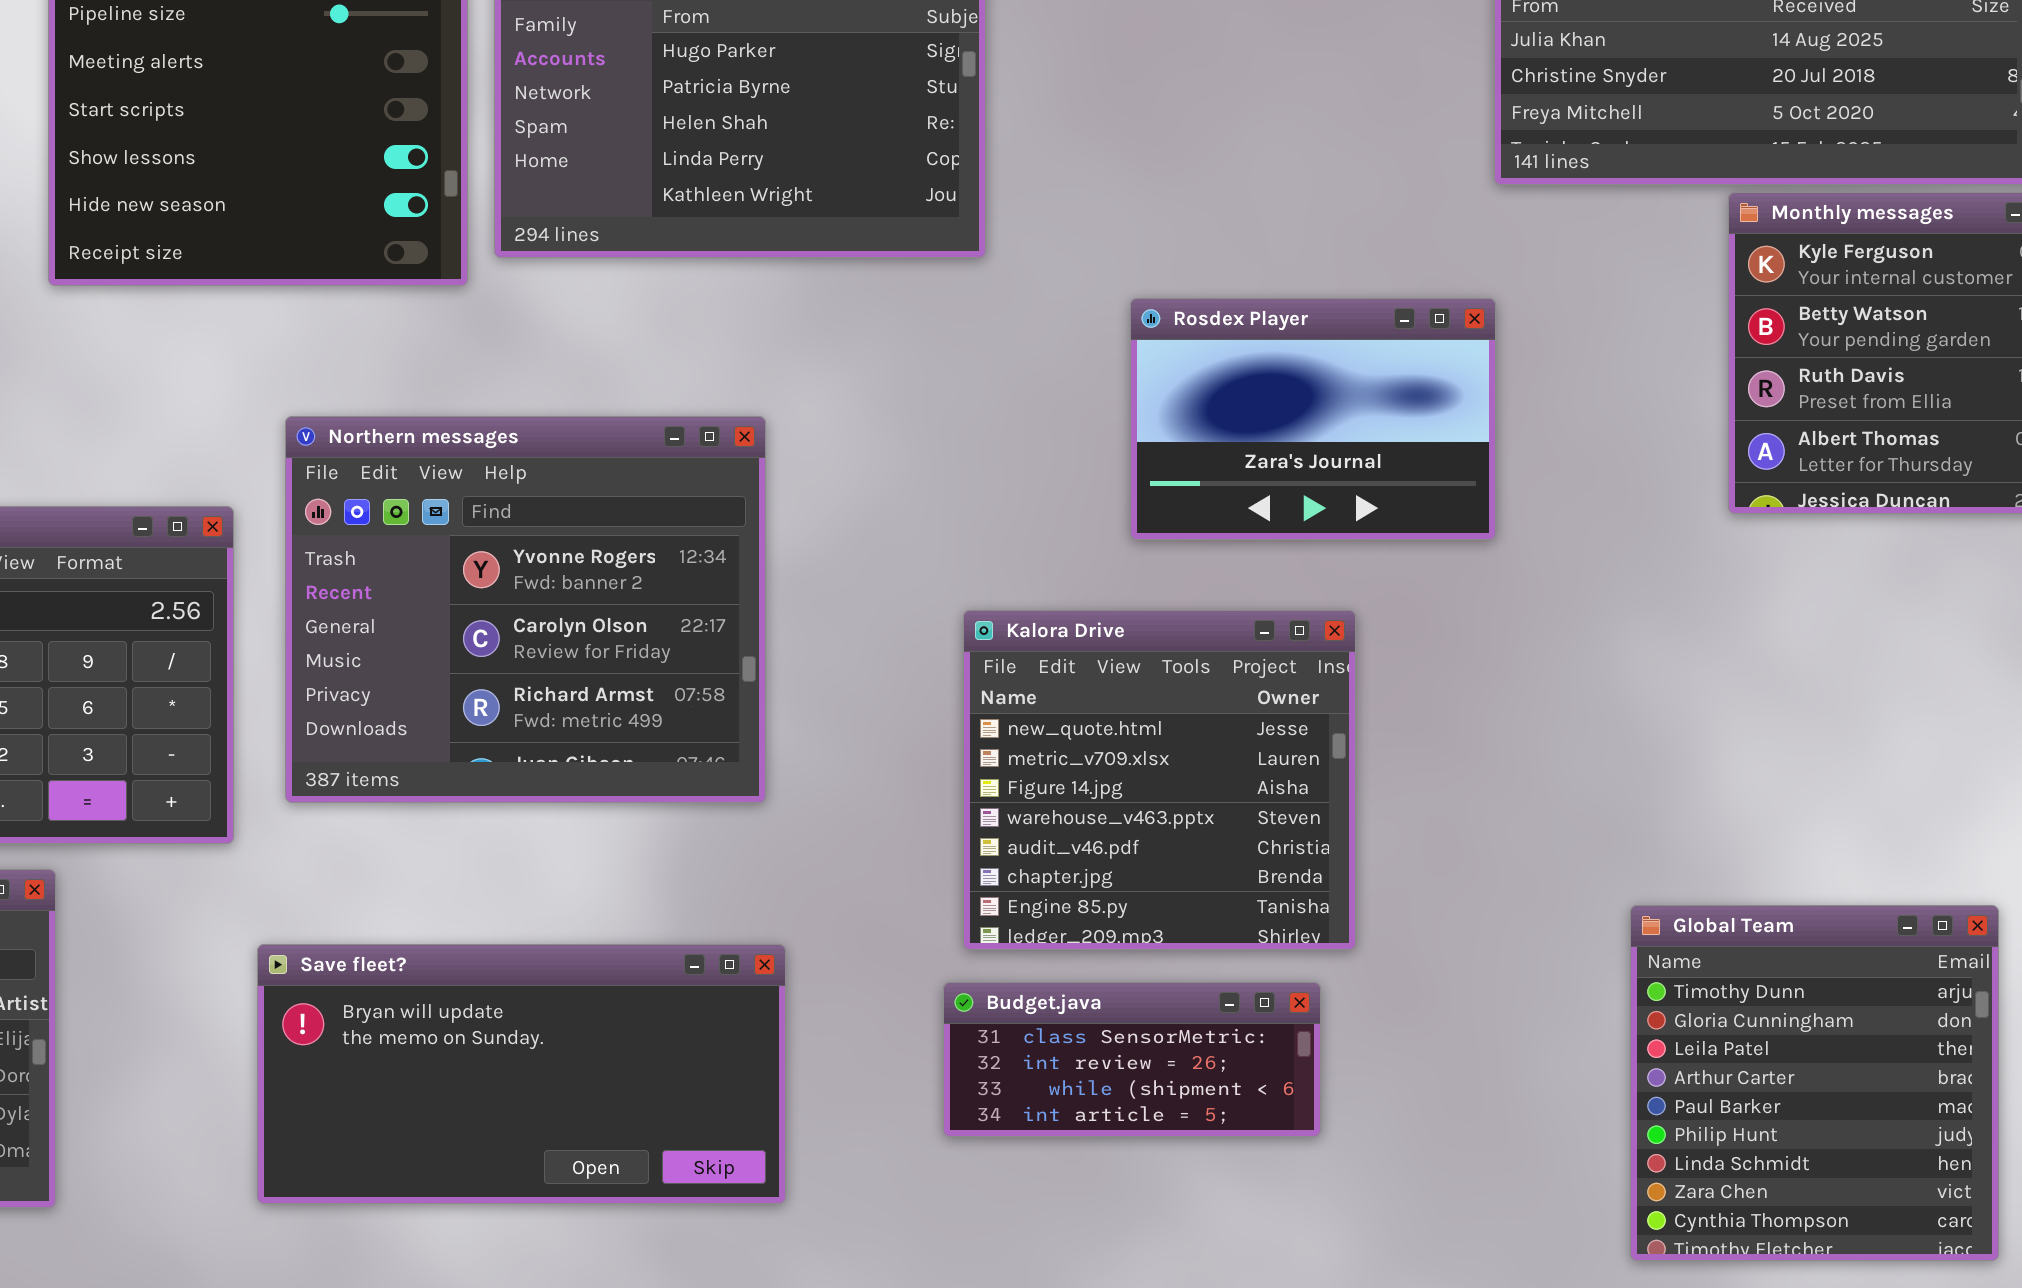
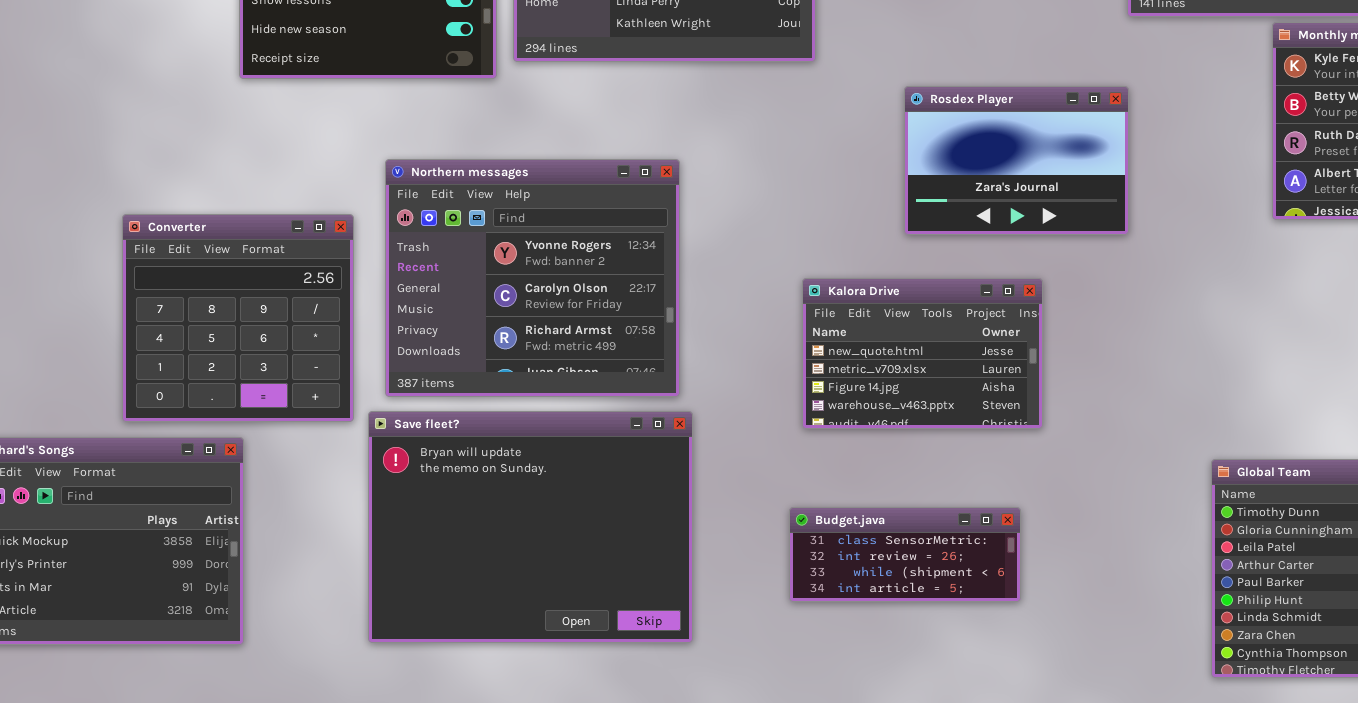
Kalora Drive: [963,610,1356,950] -> [802,278,1043,429], resized
Save fleet?: [257,944,786,1204] -> [368,411,693,643], resized

